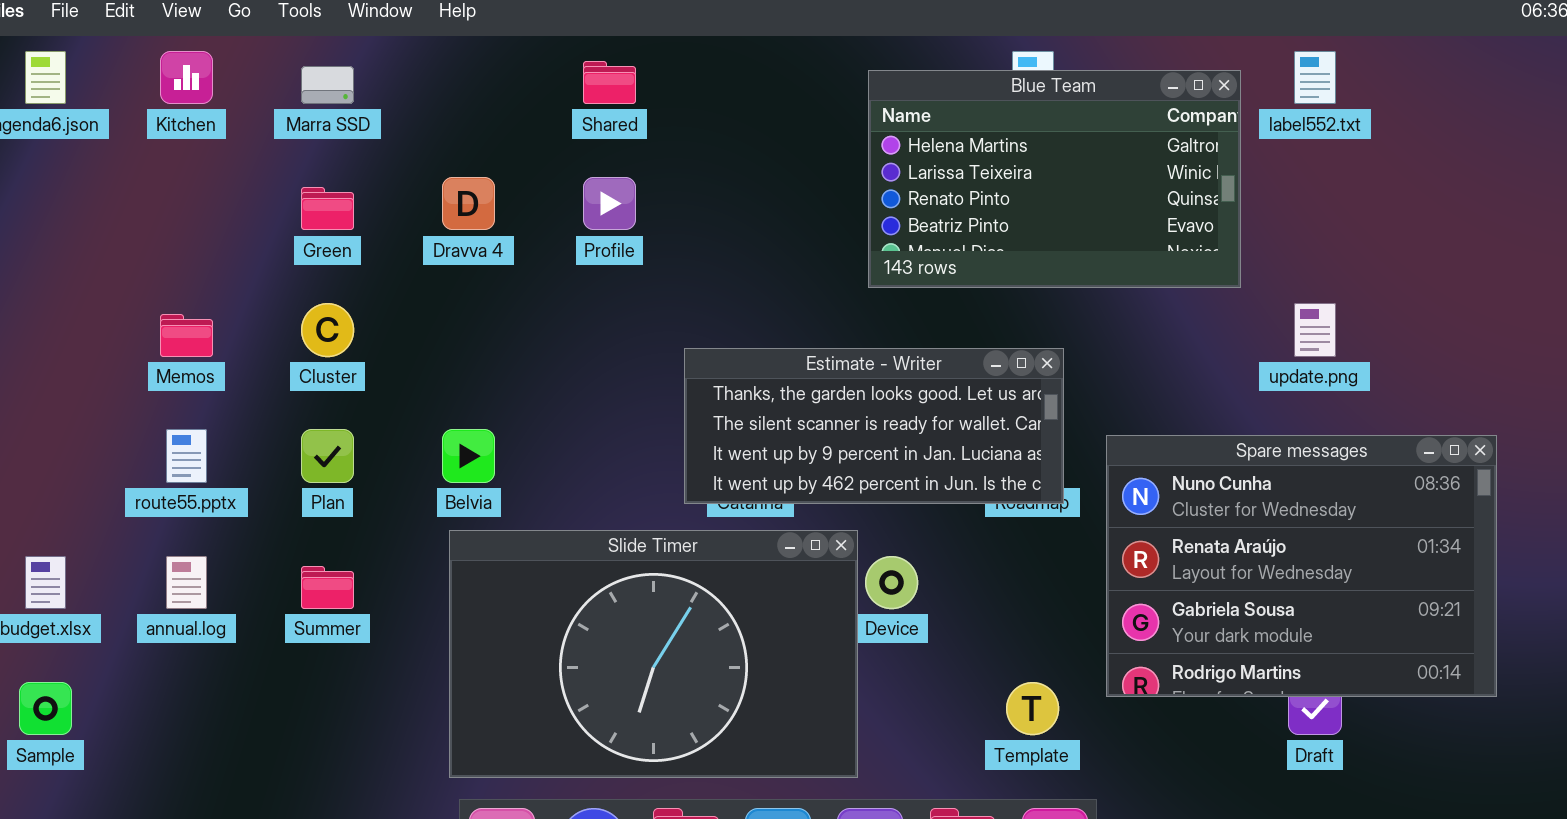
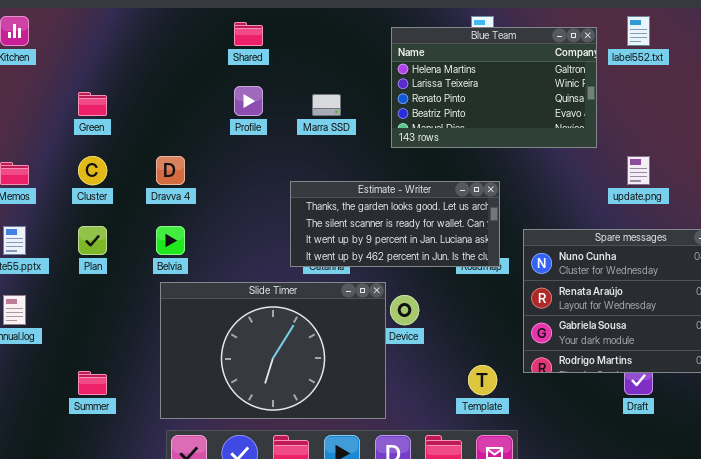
Marra SSD: [301,66,354,104] -> [312,94,341,116], moved
Dravva 4: [442,177,495,230] -> [156,156,185,185], moved
Summer: [301,566,354,609] -> [78,371,107,395], moved

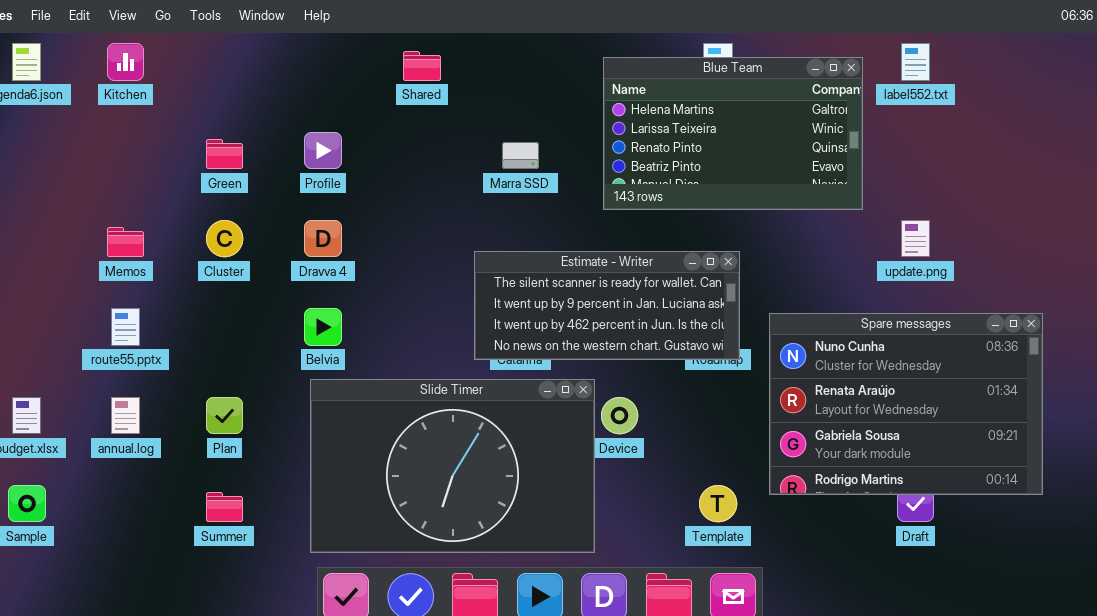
Profile: [234,86,263,116] -> [304,132,342,169], moved
Estimate - Writer: [290,181,500,267] -> [474,251,740,360], scrolled down 1 row
Plan: [78,226,107,255] -> [206,397,243,434], moved

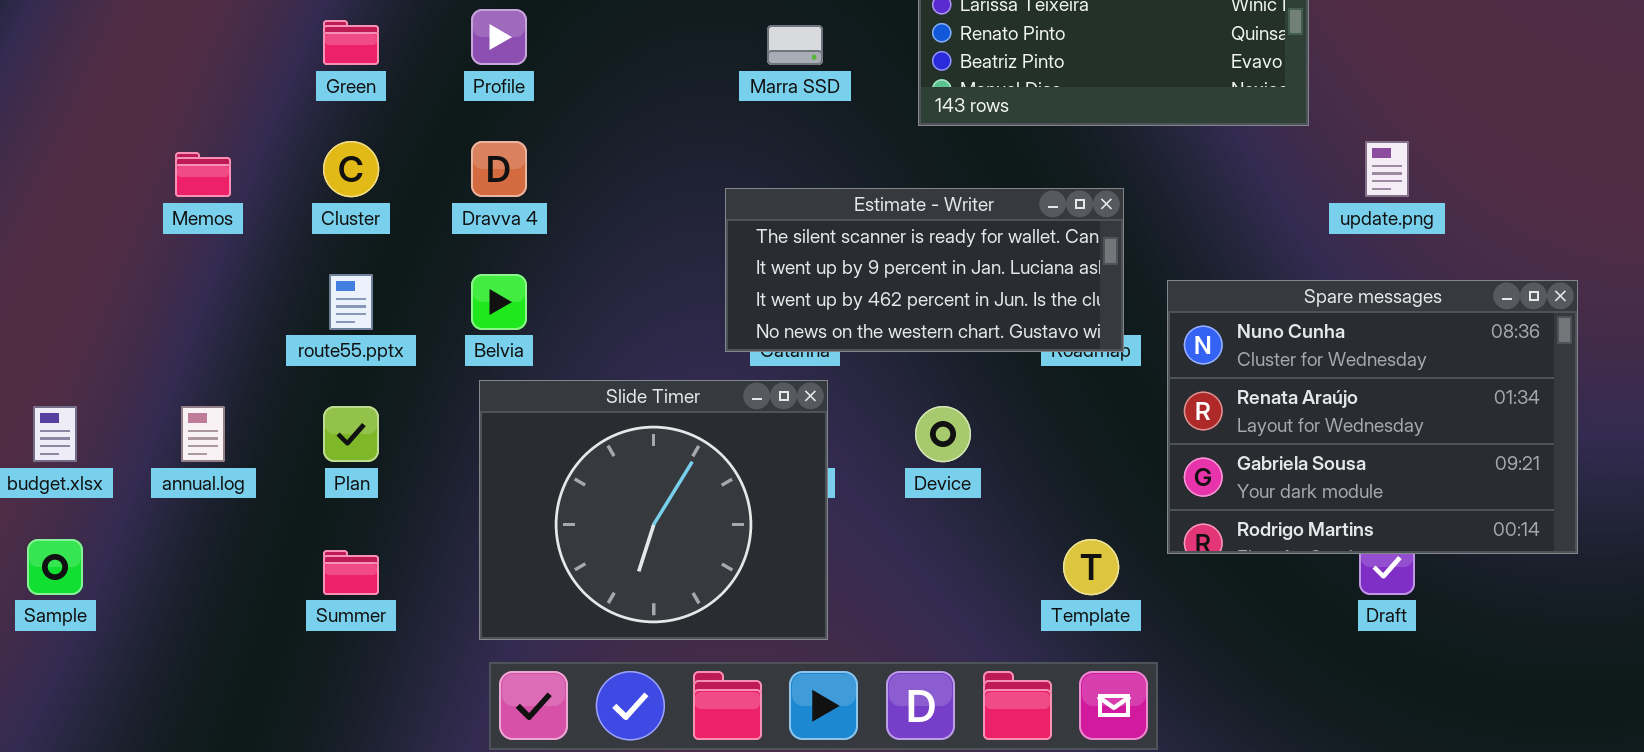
route55.pptx: [111,308,140,346] -> [329,274,373,330], moved
Slide Timer: [310,379,595,553] -> [479,380,828,640], resized

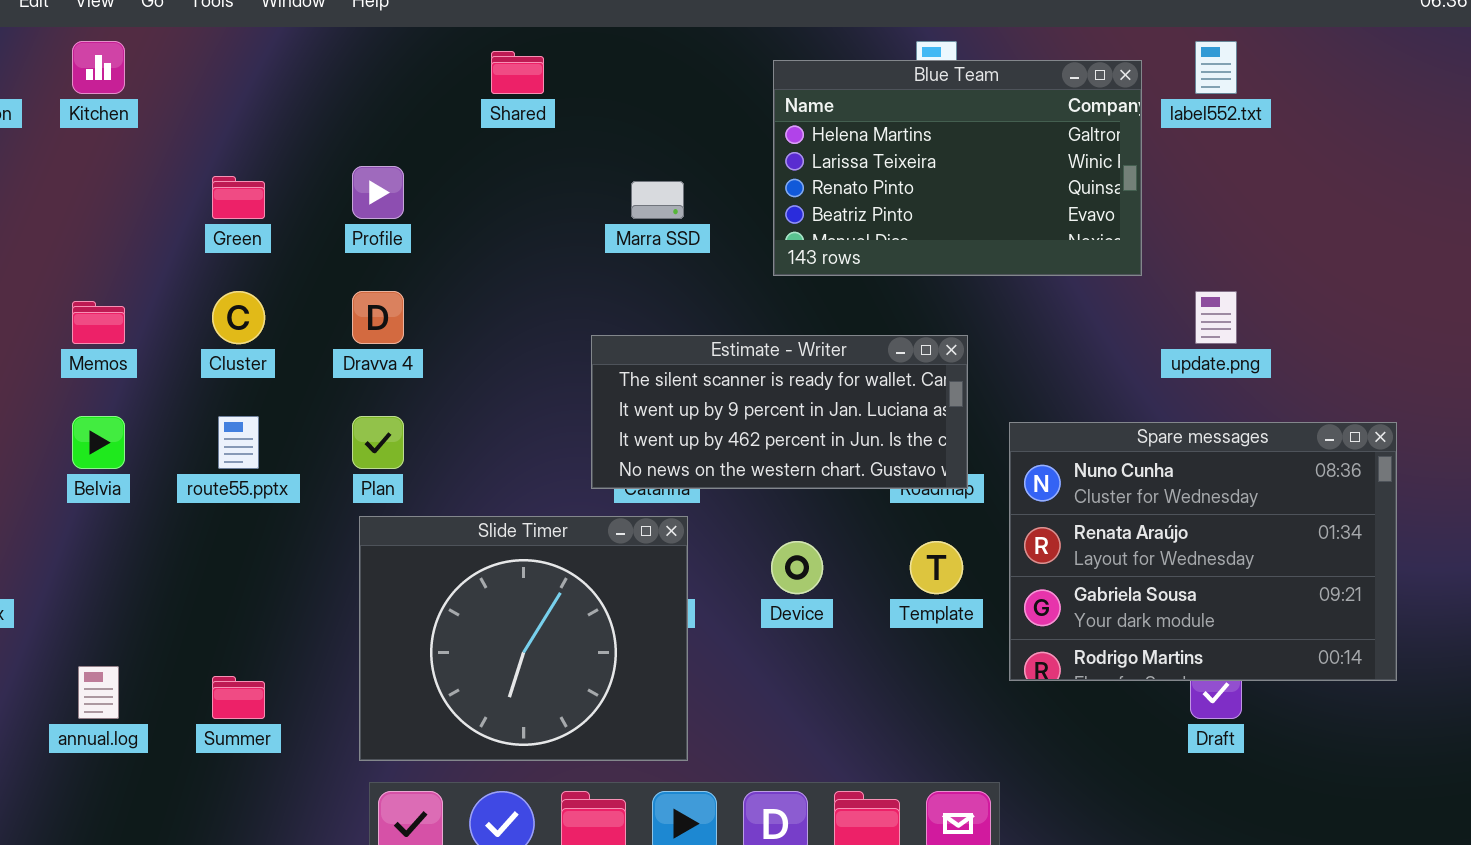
Belvia: [471,274,527,330] -> [72,416,125,469], moved
annual.log: [181,406,225,462] -> [78,666,119,719], moved
Plan: [323,406,379,462] -> [352,416,404,469], moved
Template: [1063,539,1119,595] -> [910,541,963,594], moved

